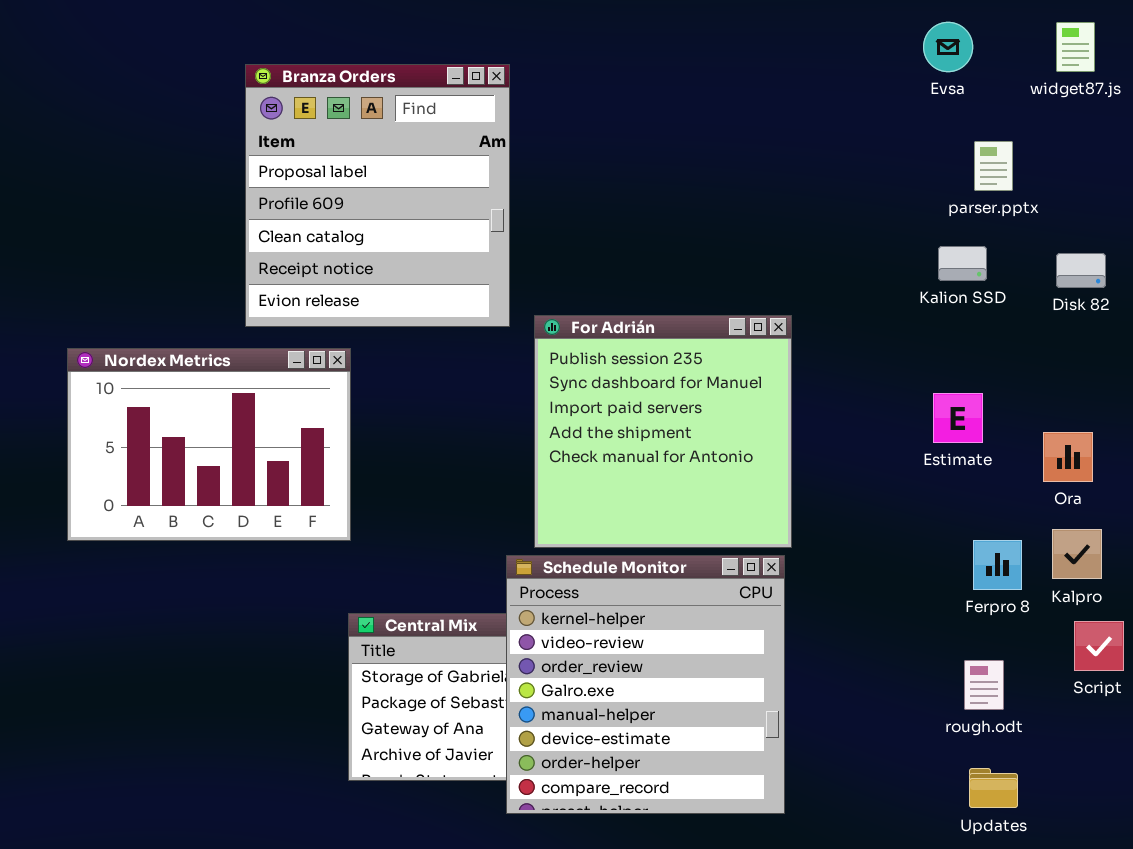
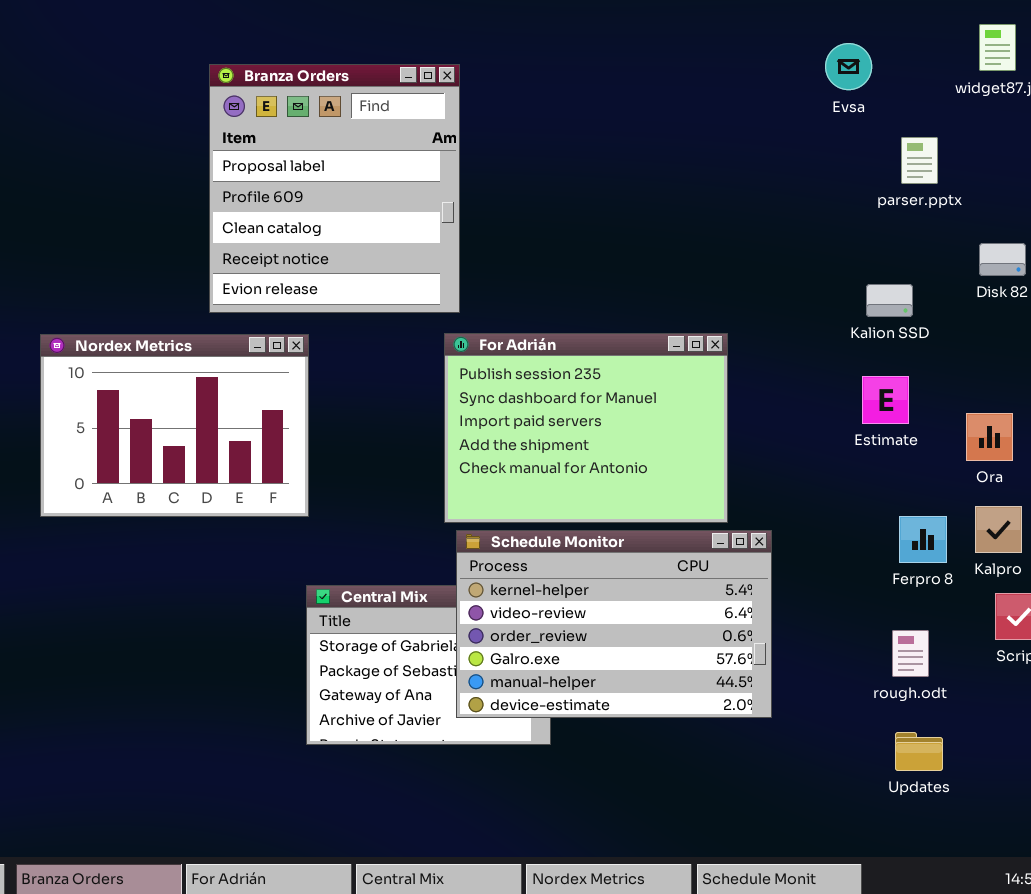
Evsa: [923,22,973,72] -> [825,43,872,90], moved
Kalion SSD: [938,246,987,281] -> [866,284,913,317], moved
For Adrián: [534,315,792,548] -> [444,333,728,523], resized
Schedule Monitor: [506,555,785,814] -> [456,530,772,718], resized

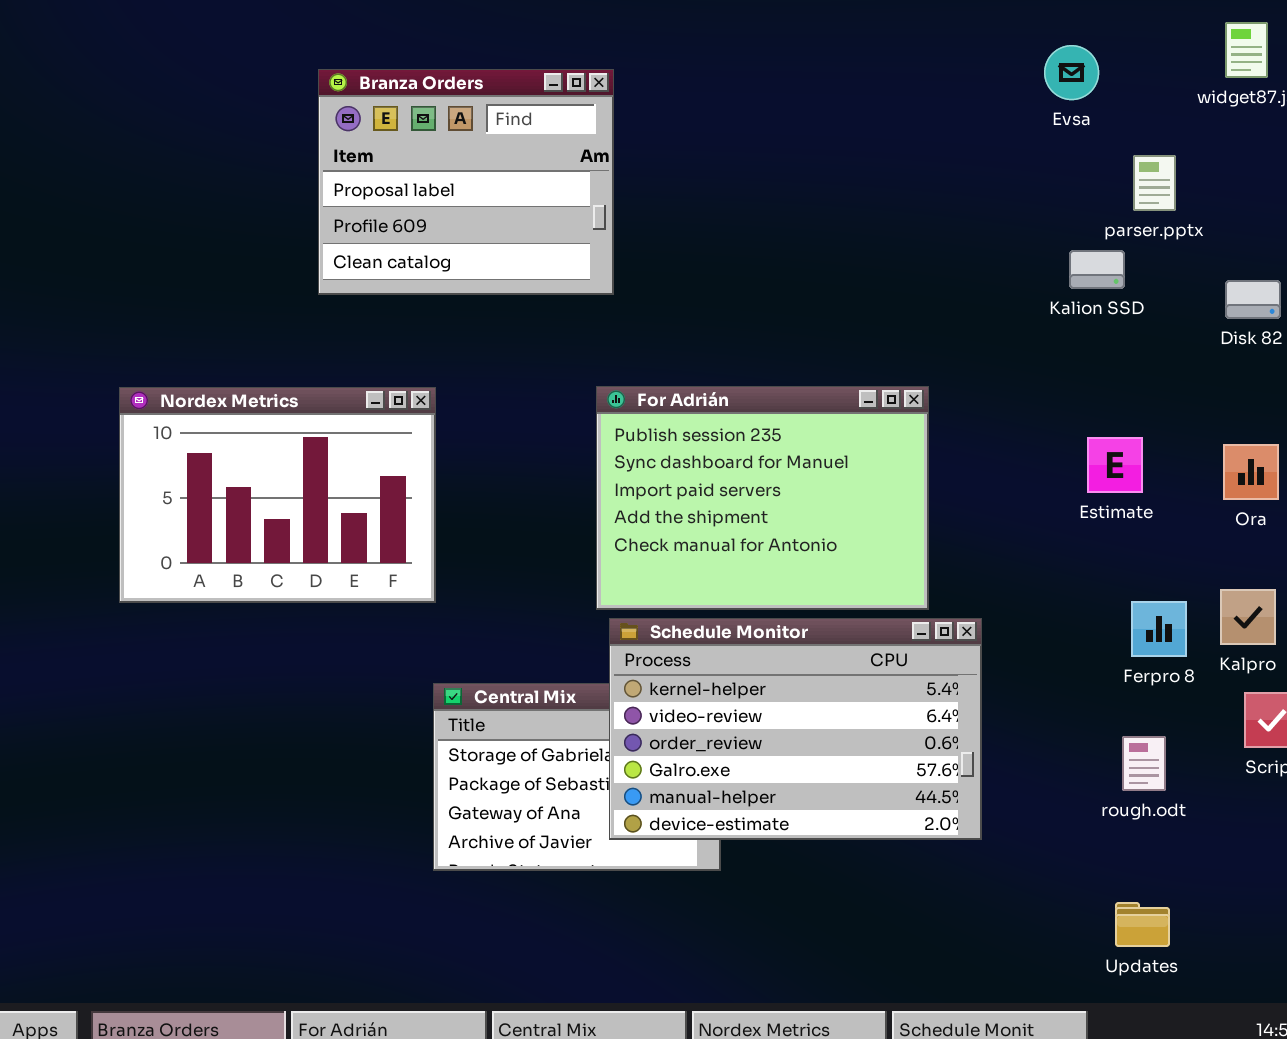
Branza Orders: [209,64,460,313] -> [318,69,614,295], resized
Kalion SSD: [866,284,913,317] -> [1069,250,1125,289], moved
Ora: [966,413,1013,461] -> [1223,444,1279,500], moved
Updates: [895,732,943,771] -> [1115,902,1170,947], moved

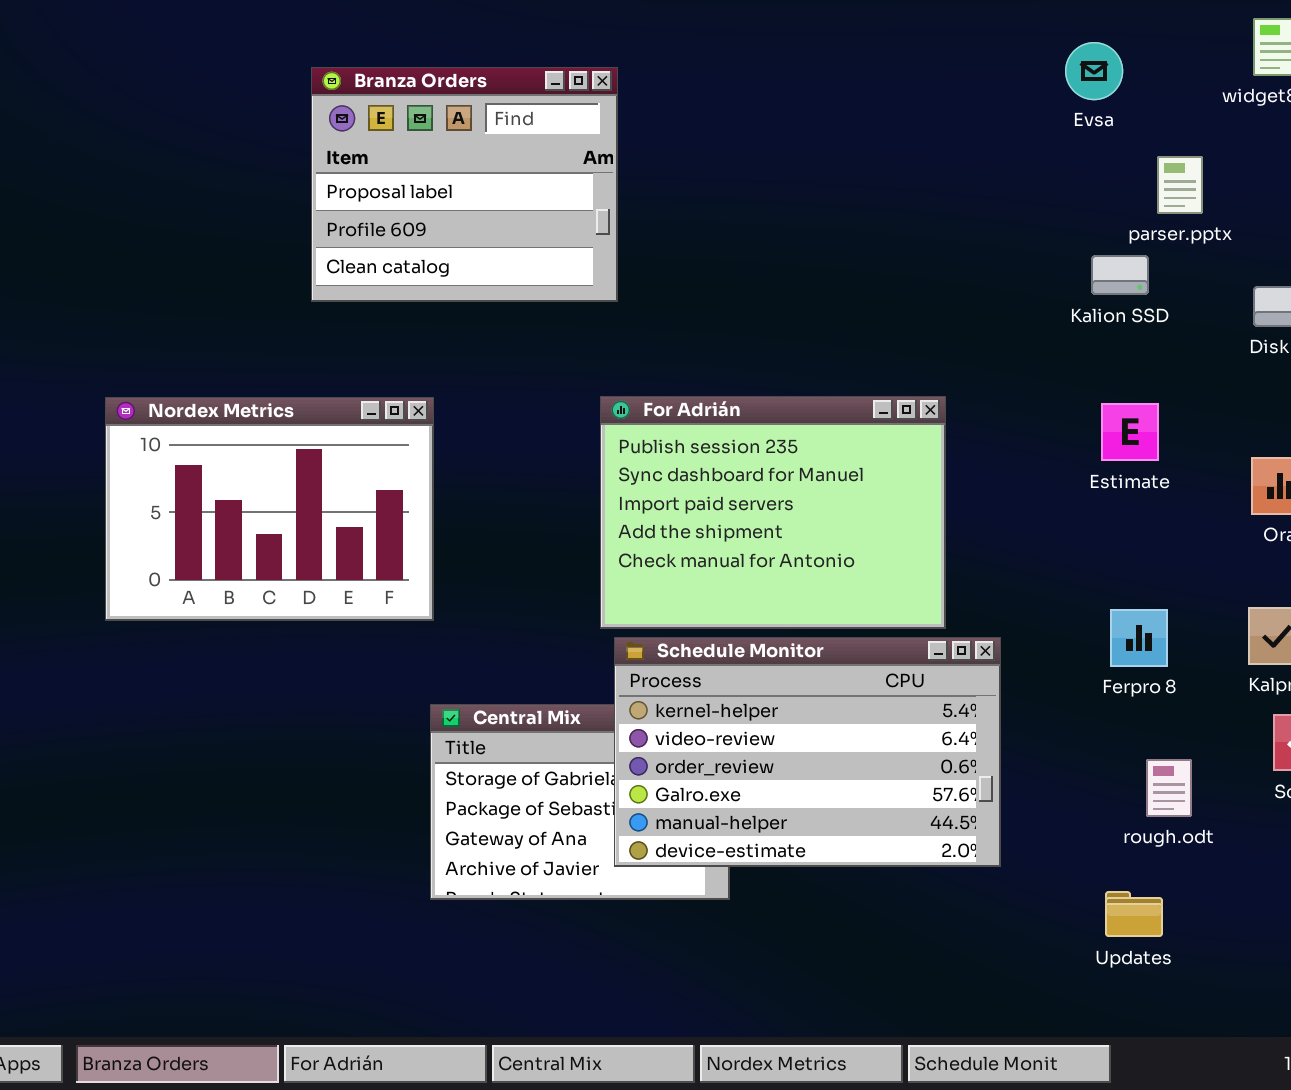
Estimate: [1087,437,1143,493] -> [1101,403,1159,461], moved
Ferpro 8: [1131,601,1187,657] -> [1110,609,1168,667], moved
Updates: [1115,902,1170,947] -> [1105,891,1163,937], moved

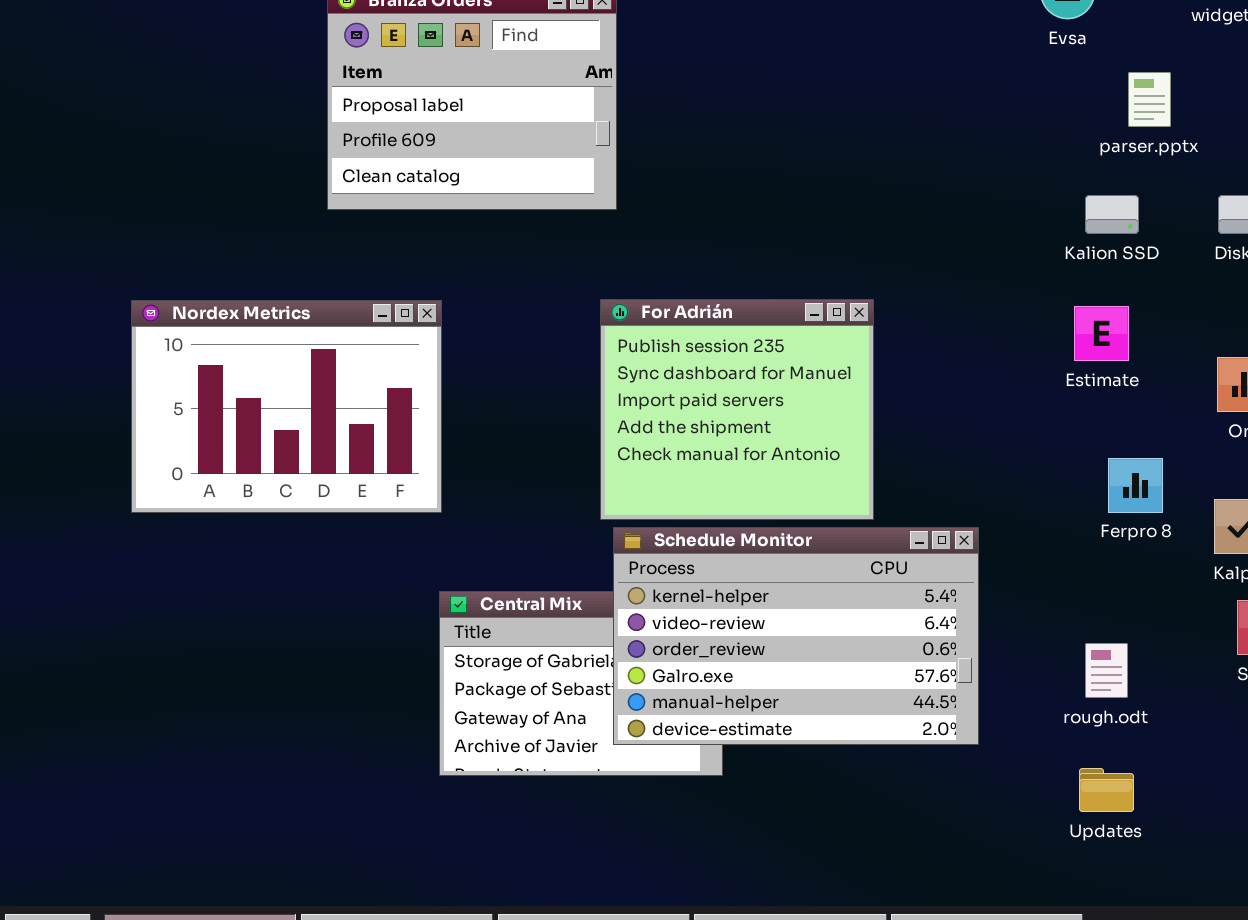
Kalion SSD: [1091,255,1149,295] -> [1085,195,1139,234], moved
For Adrián: [600,396,946,629] -> [600,299,874,520], resized
Ferpro 8: [1110,609,1168,667] -> [1108,458,1163,513], moved
rough.odt: [1146,759,1192,817] -> [1085,643,1128,698], moved

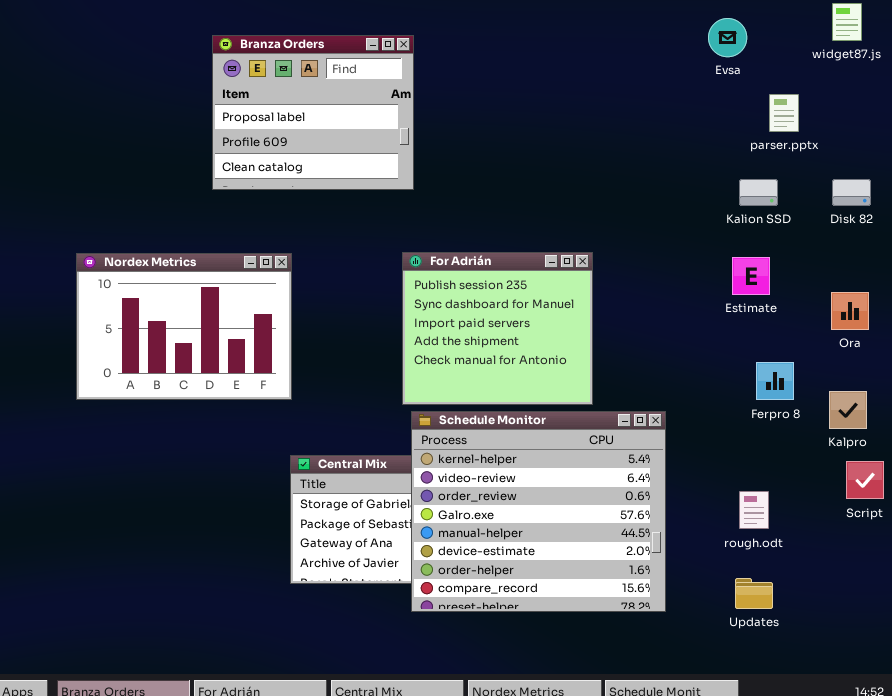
Schedule Monitor: [613,527,979,745] -> [411,411,666,612], resized

